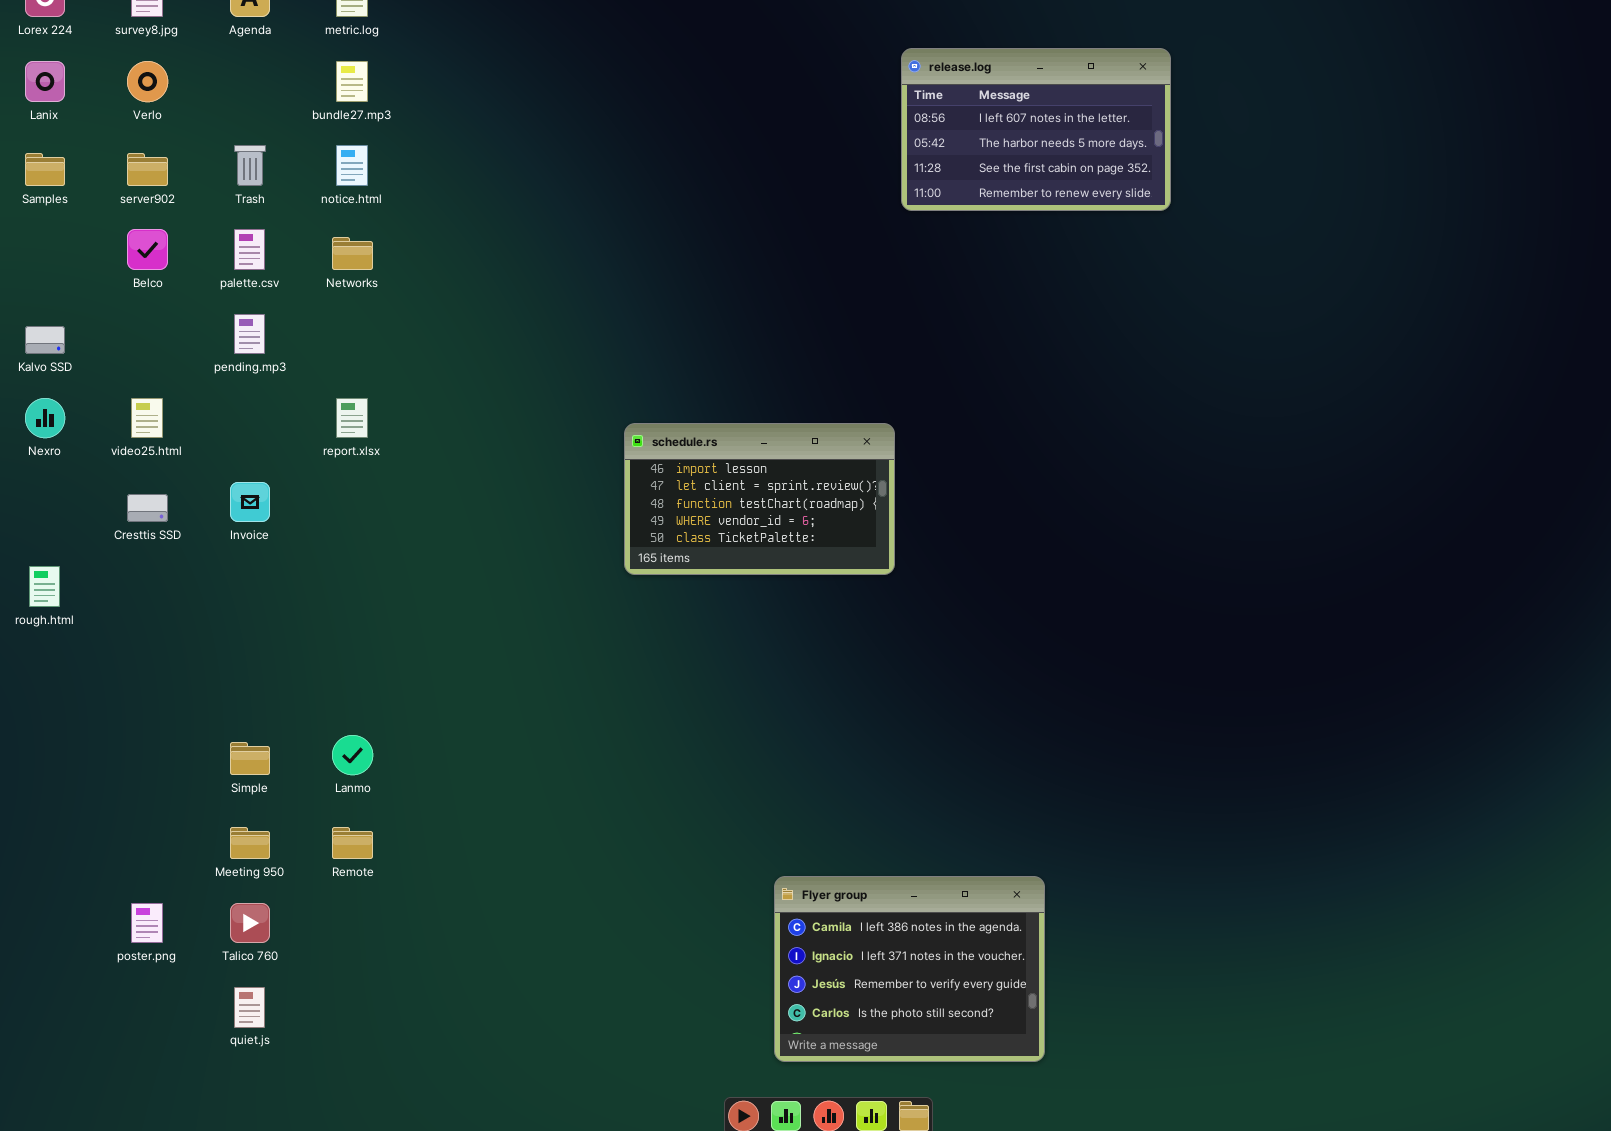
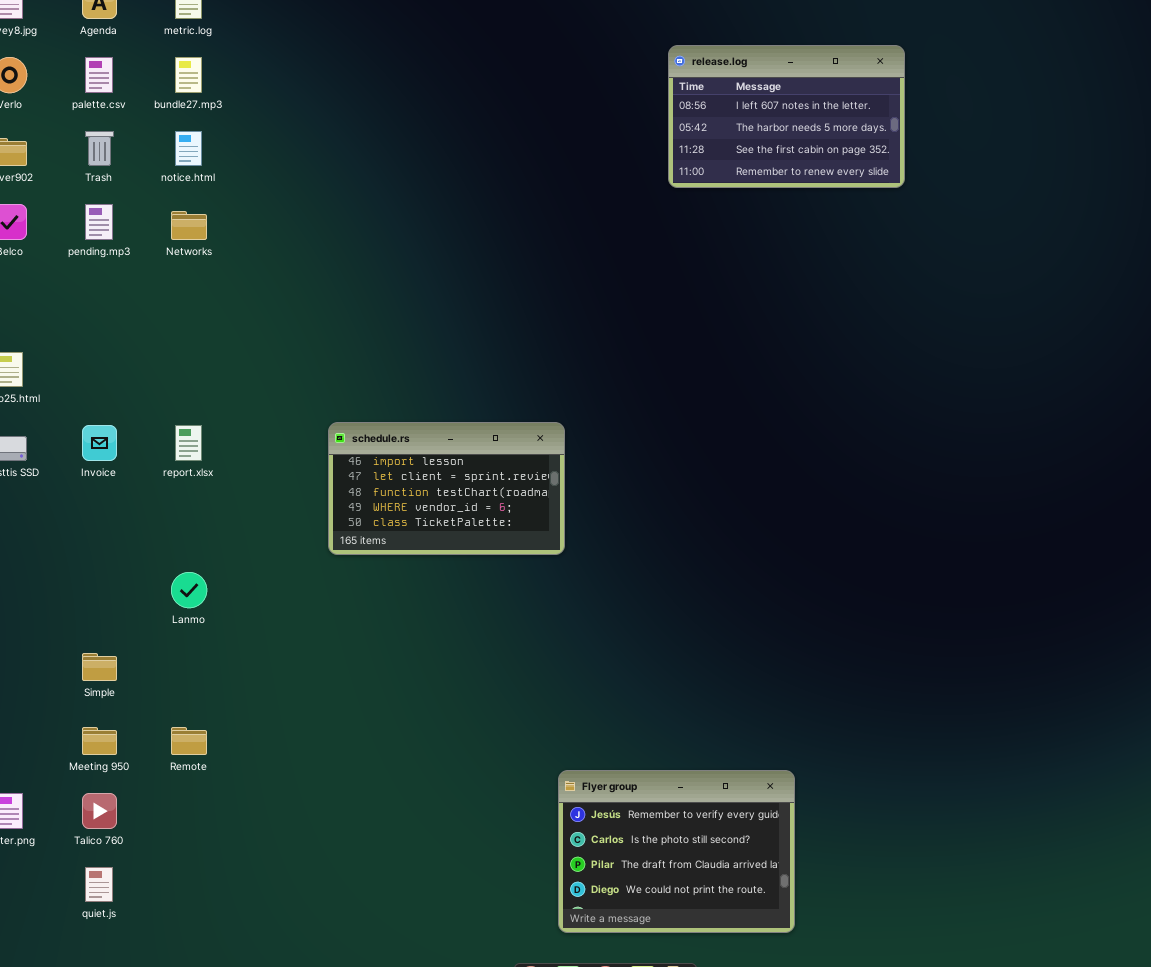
palette.csv: [234,229,265,270] -> [85,57,113,93], moved
pending.mp3: [234,314,265,354] -> [85,204,113,240], moved
report.xlsx: [336,398,368,438] -> [175,425,202,461], moved
schedule.rs: [624,423,895,575] -> [328,422,565,555], moved
Lanmo: [332,735,373,775] -> [171,572,207,608], moved
Flyer group: [774,876,1045,1062] -> [558,770,795,933], scrolled down 2 rows

